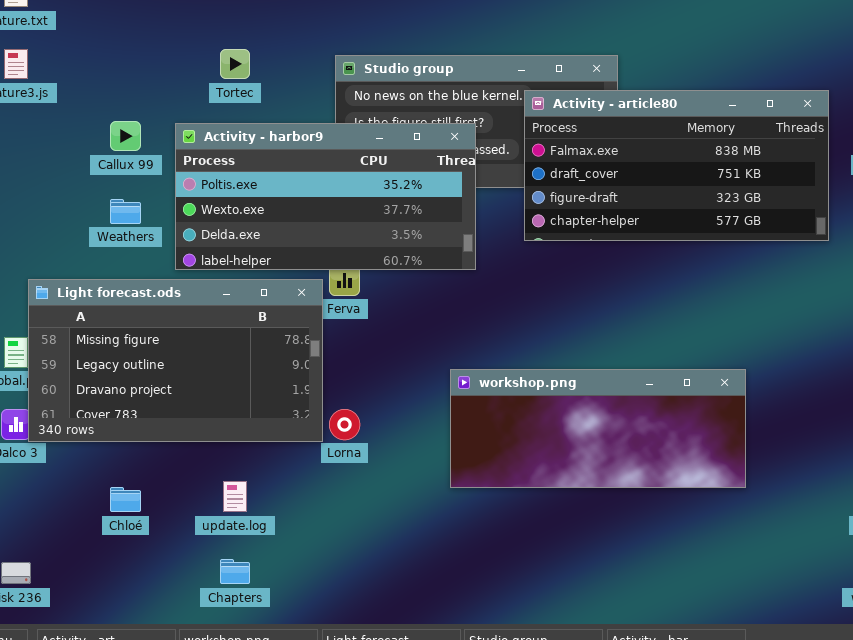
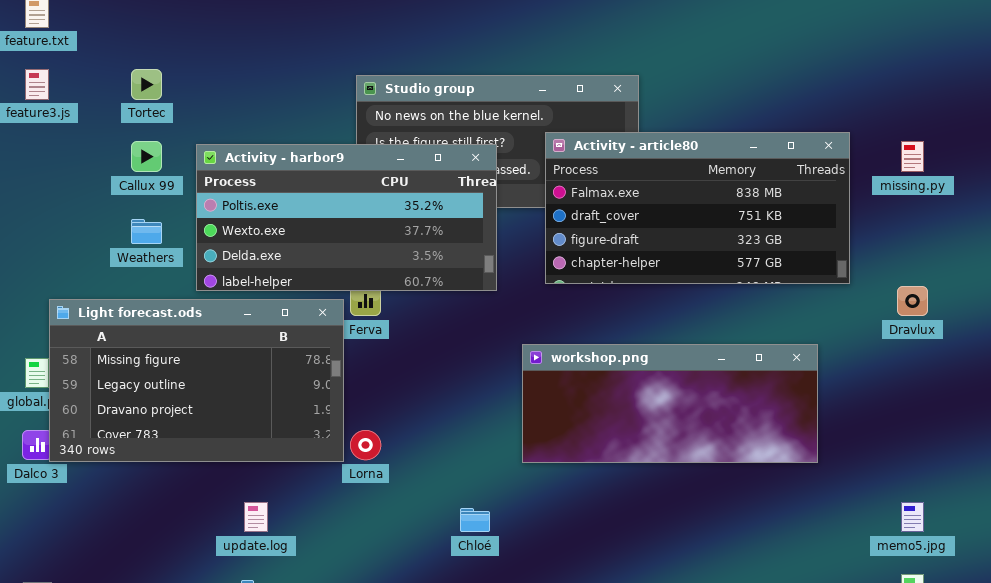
Tortec: [220,49,250,79] -> [131,69,162,100], moved
Activity - article80: [524,90,829,241] -> [545,132,850,284], moved
workshop.png: [450,369,746,488] -> [522,344,818,463], moved
Chloé: [110,487,141,512] -> [460,508,490,532], moved

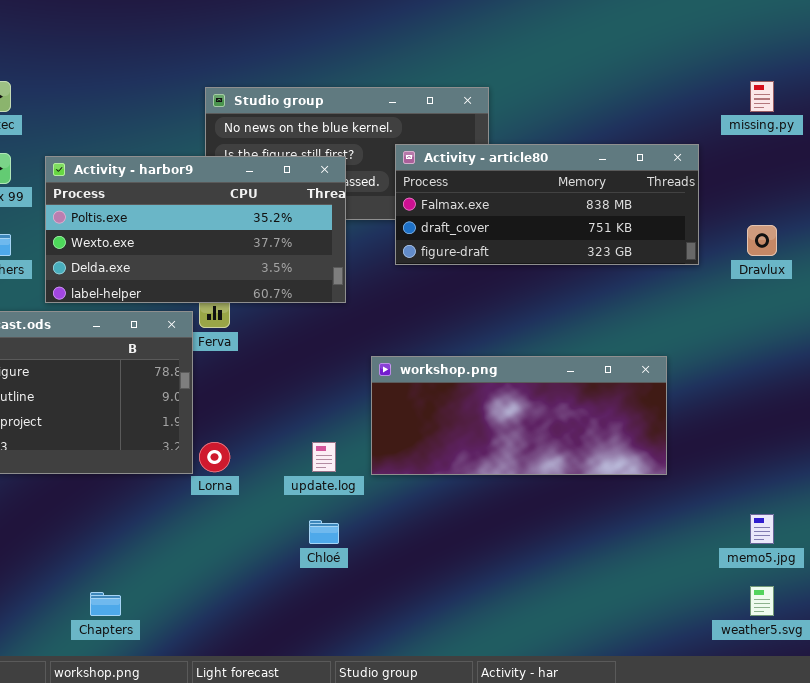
Activity - article80: [545,132,850,284] -> [395,144,699,265], resized
missing.py: [901,141,924,172] -> [750,81,774,112], moved
Dravlux: [897,286,928,316] -> [747,225,777,256], moved
update.log: [244,502,268,532] -> [312,442,336,472], moved

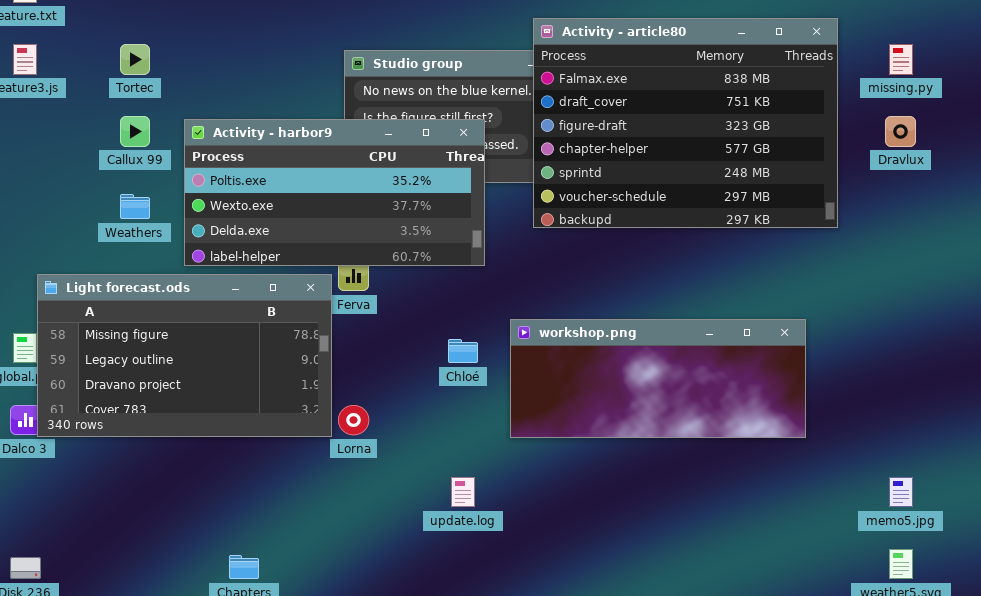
Activity - article80: [395,144,699,265] -> [533,18,838,228], resized
Dravlux: [747,225,777,256] -> [885,116,916,147], moved
update.log: [312,442,336,472] -> [451,477,475,507], moved
Chloé: [309,520,339,544] -> [448,339,478,363], moved

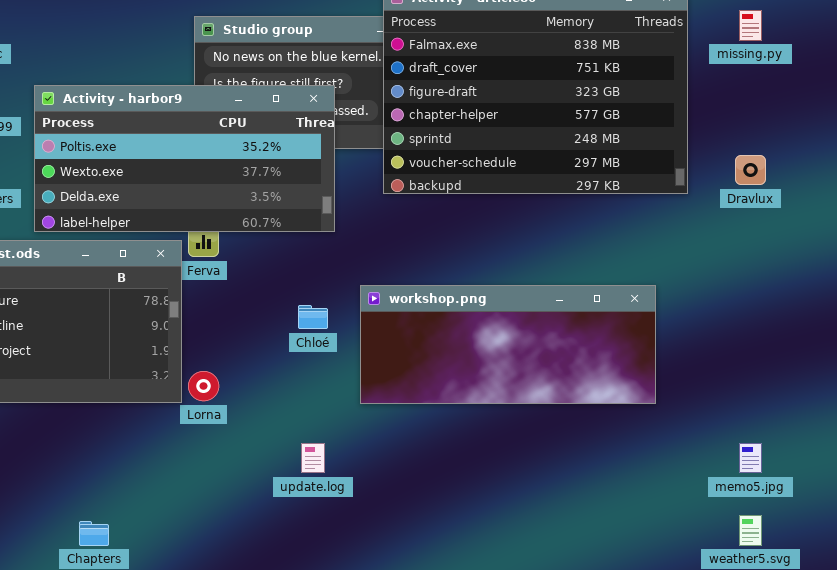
Dravlux: [885,116,916,147] -> [735,155,766,185], moved

